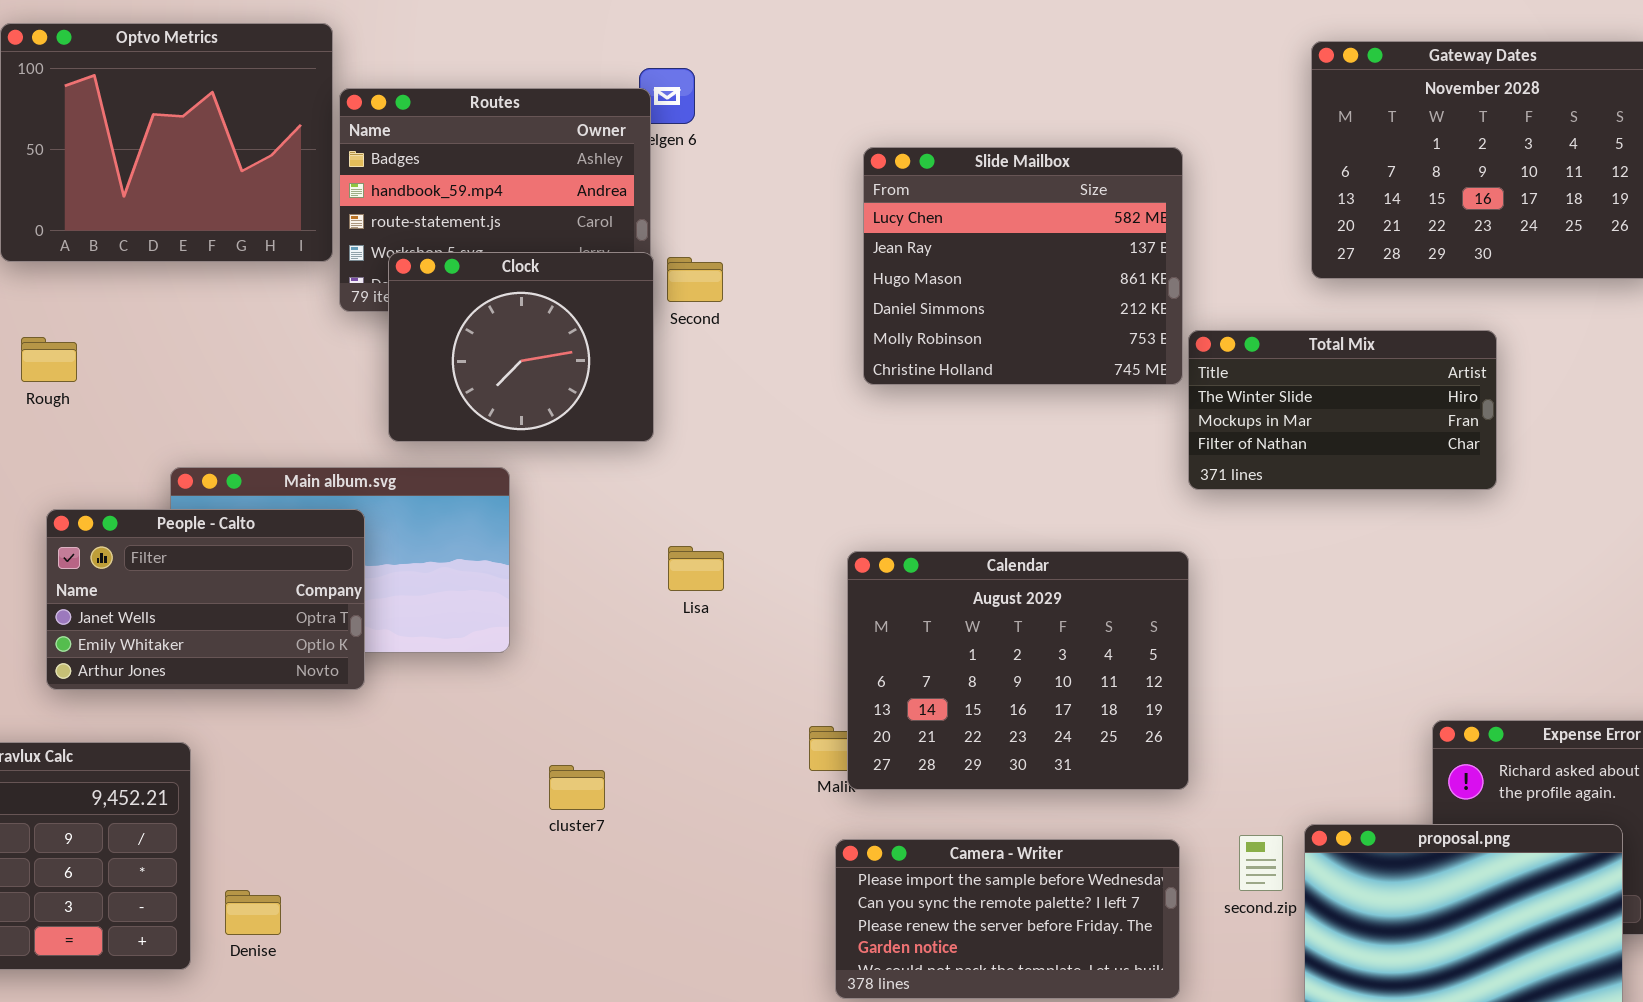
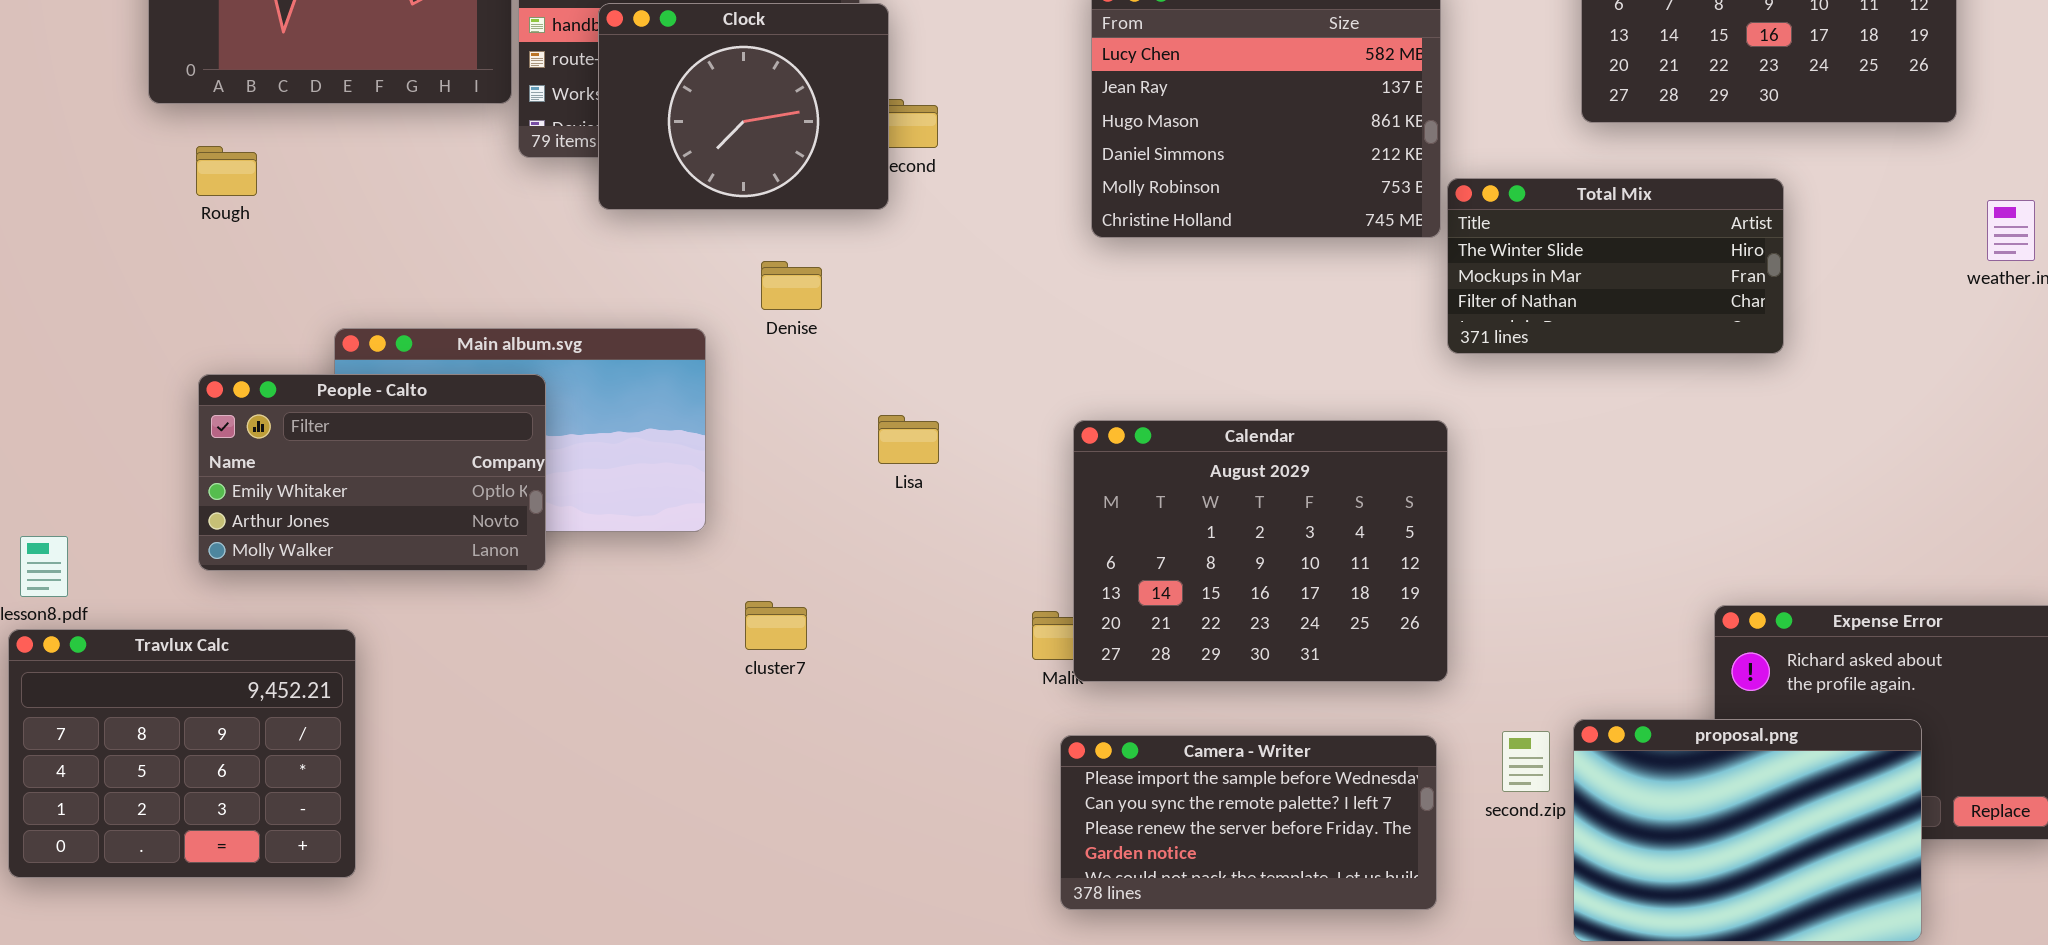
Clock: [388,252,654,442] -> [598,3,889,210], moved
Rough: [21,337,77,382] -> [196,146,257,196], moved
People - Calto: [46,509,365,690] -> [198,374,546,571], scrolled down 1 row
cluster7: [549,765,605,810] -> [745,601,807,650], moved
Denise: [225,890,281,935] -> [761,261,822,310], moved

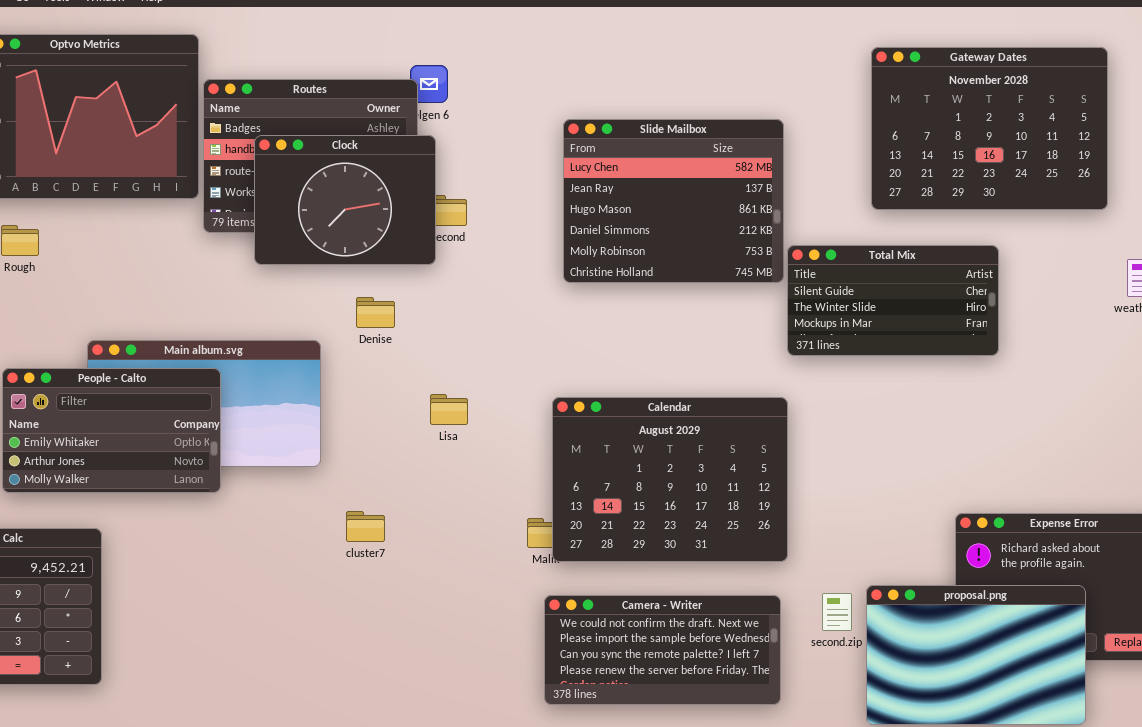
Total Mix: [1447,178,1784,354] -> [787,245,999,356], scrolled up 1 row
Camera - Writer: [1060,735,1437,910] -> [544,595,781,705], scrolled up 1 row

